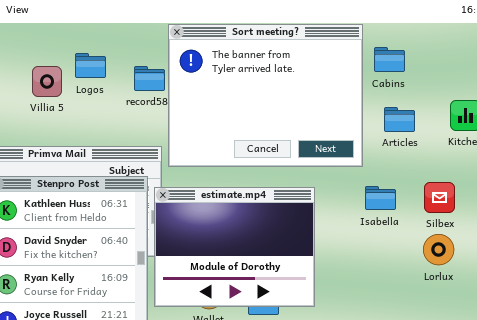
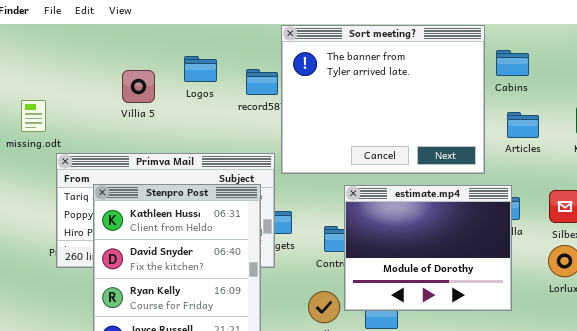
Villia 5: [32,66,62,97] -> [122,70,155,103], moved
estimate.mp4: [154,187,315,307] -> [344,185,512,311], moved

